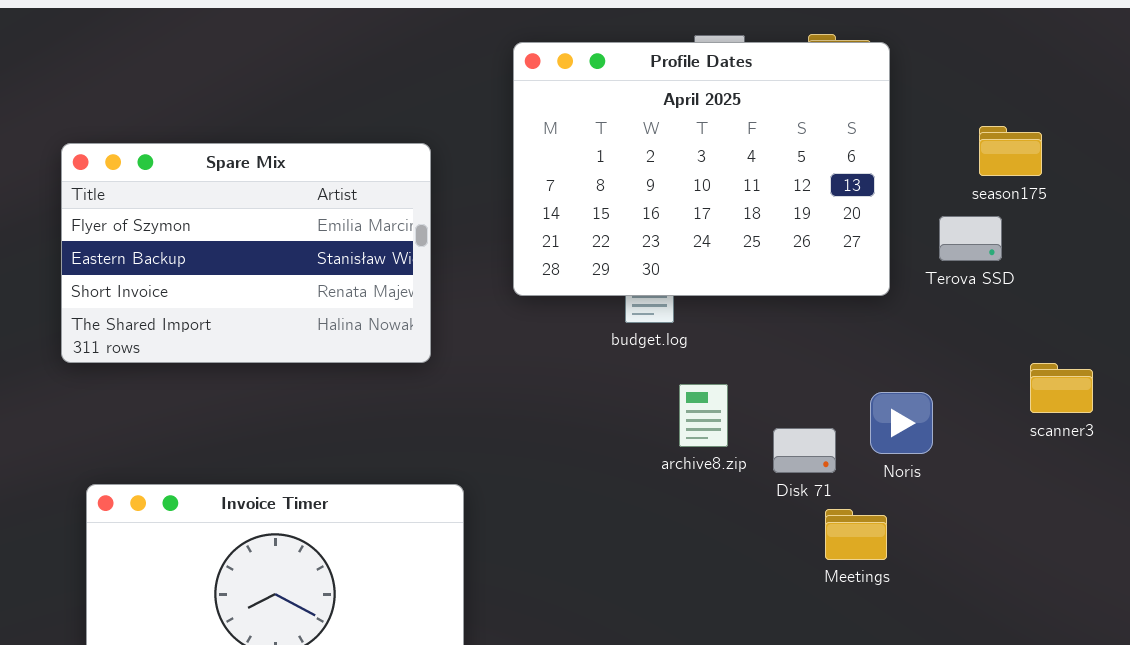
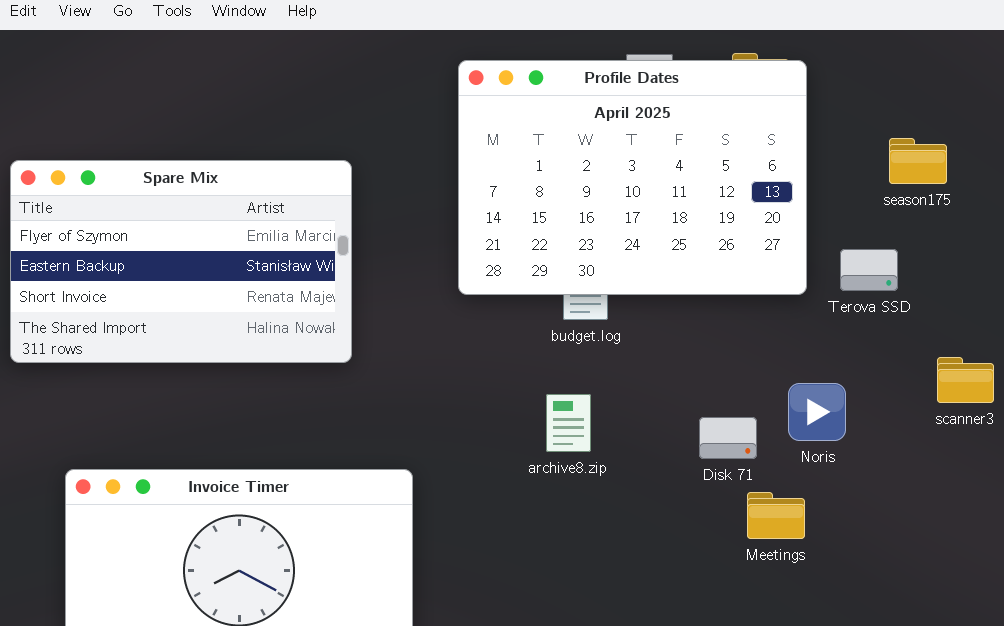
Spare Mix: [61,143,431,363] -> [10,160,352,363], moved
Terova SSD: [939,216,1002,261] -> [840,249,898,291], moved
archive8.zip: [679,384,728,447] -> [546,394,591,452], moved

